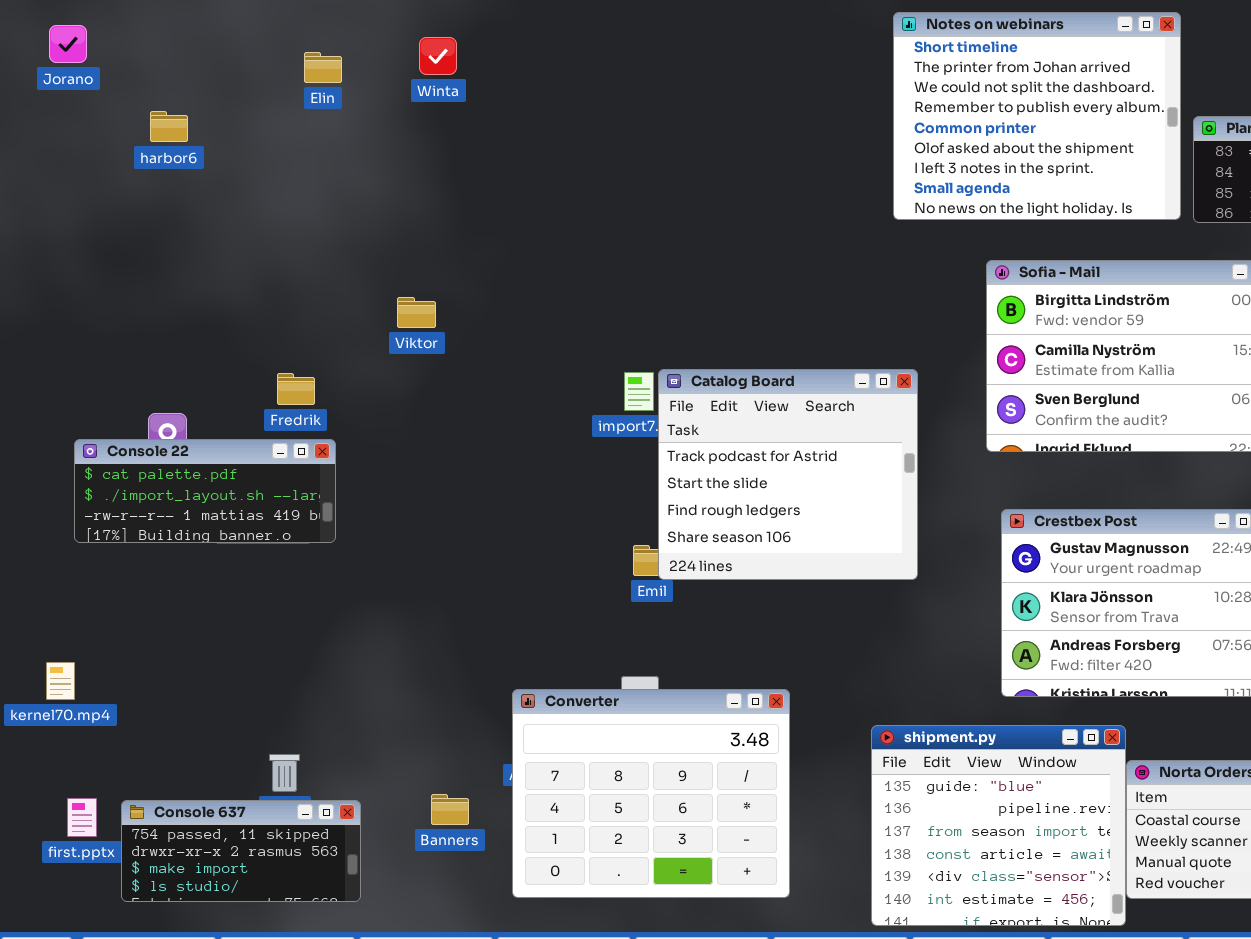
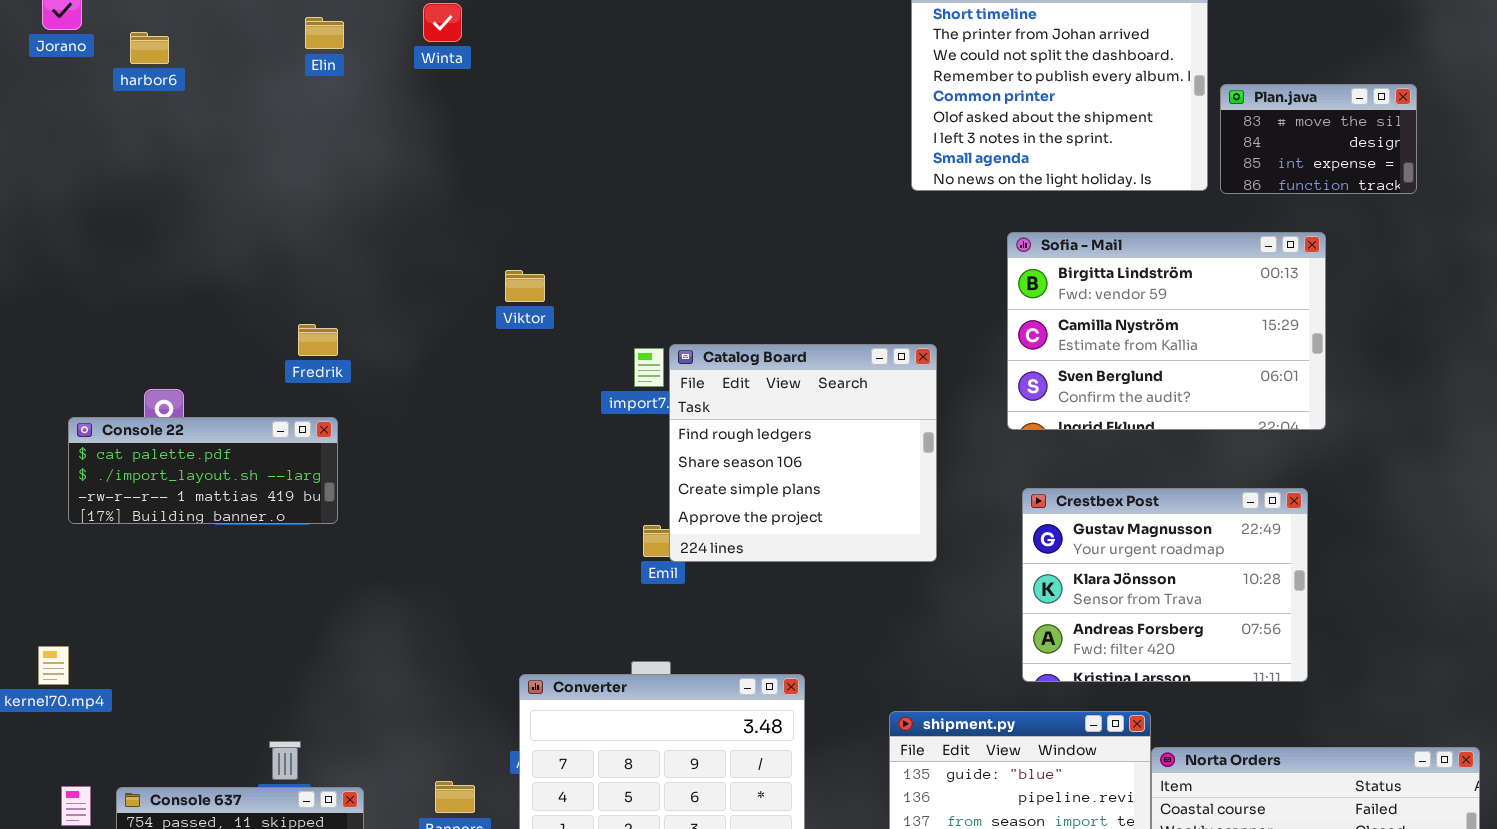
harbor6: [150,111,188,142] -> [130,32,169,64], moved
Viktor: [397,297,436,328] -> [505,270,545,302], moved
Catalog Board: [658,369,918,580] -> [669,344,937,562], scrolled down 2 rows
Fredrik: [277,373,315,405] -> [298,324,338,356], moved

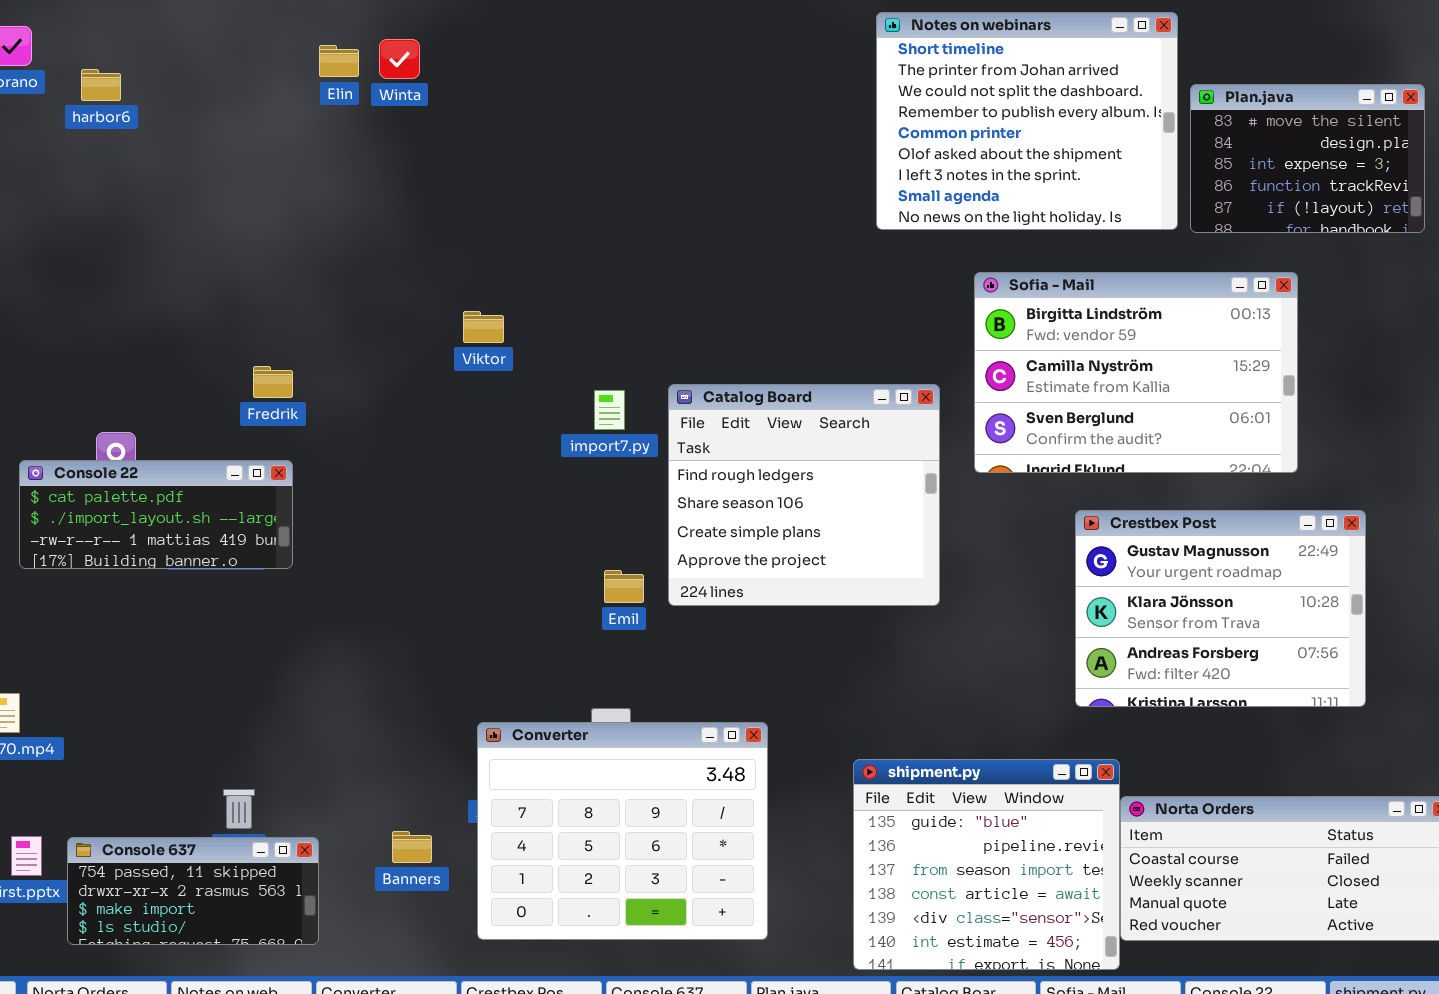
Elin: [305,17,344,49] -> [319,45,359,77], moved
Plan.java: [1220,84,1417,194] -> [1190,84,1425,233], resized
Catalog Board: [669,344,937,562] -> [668,384,940,606], moved
Crestbex Post: [1022,488,1308,682] -> [1075,510,1366,707], moved

